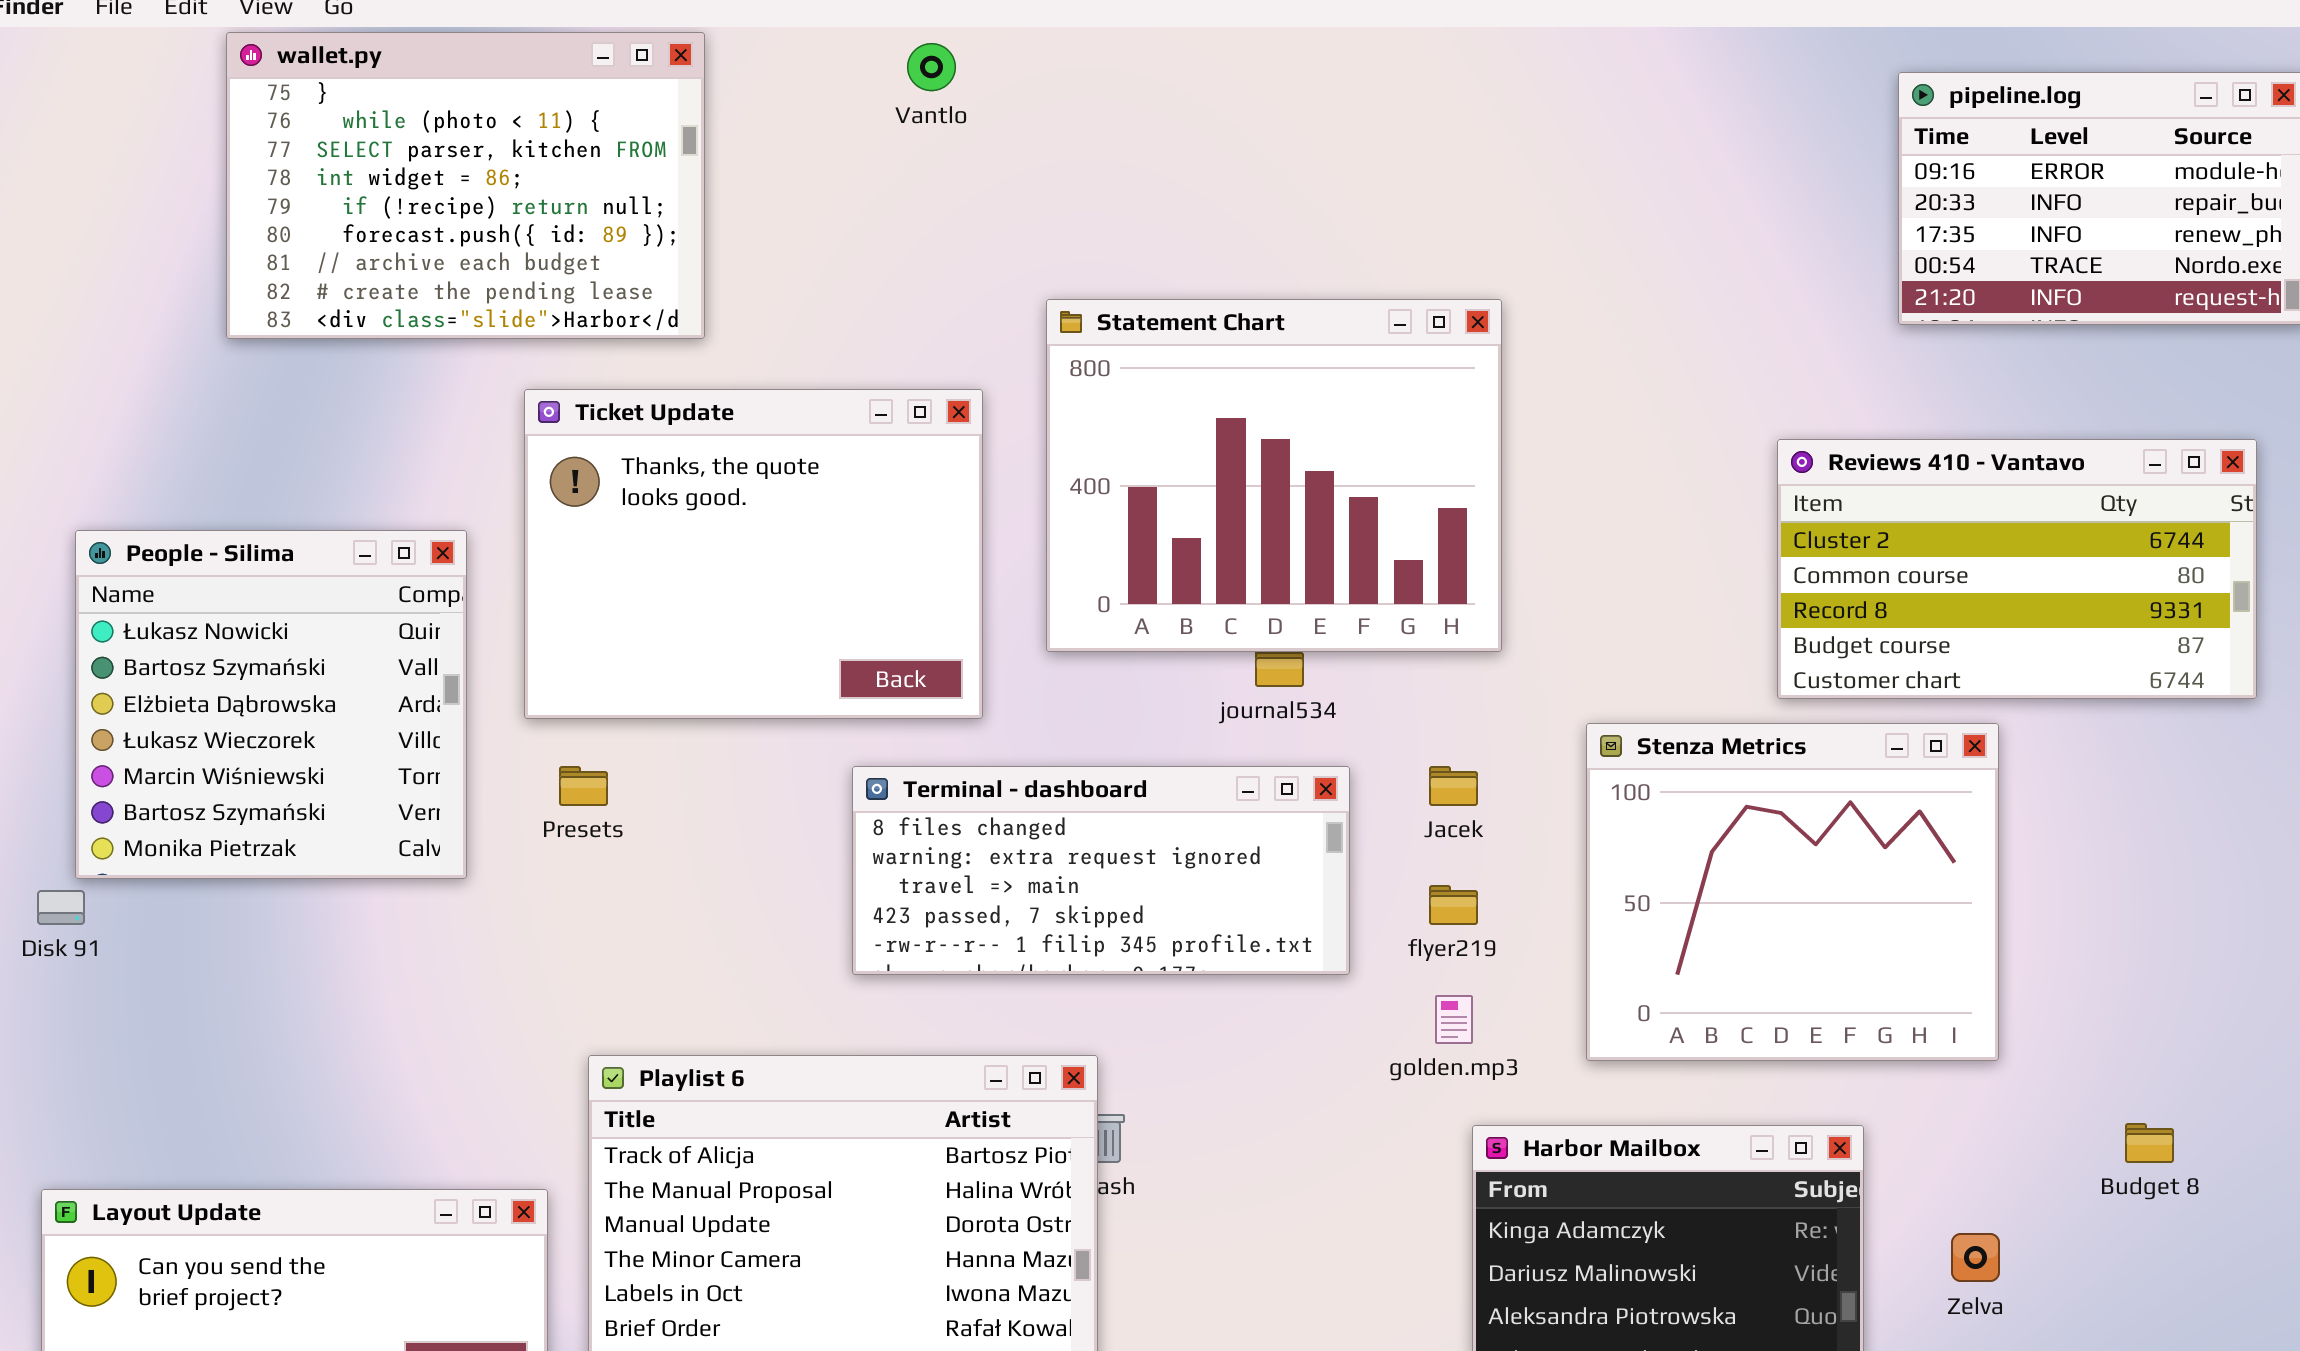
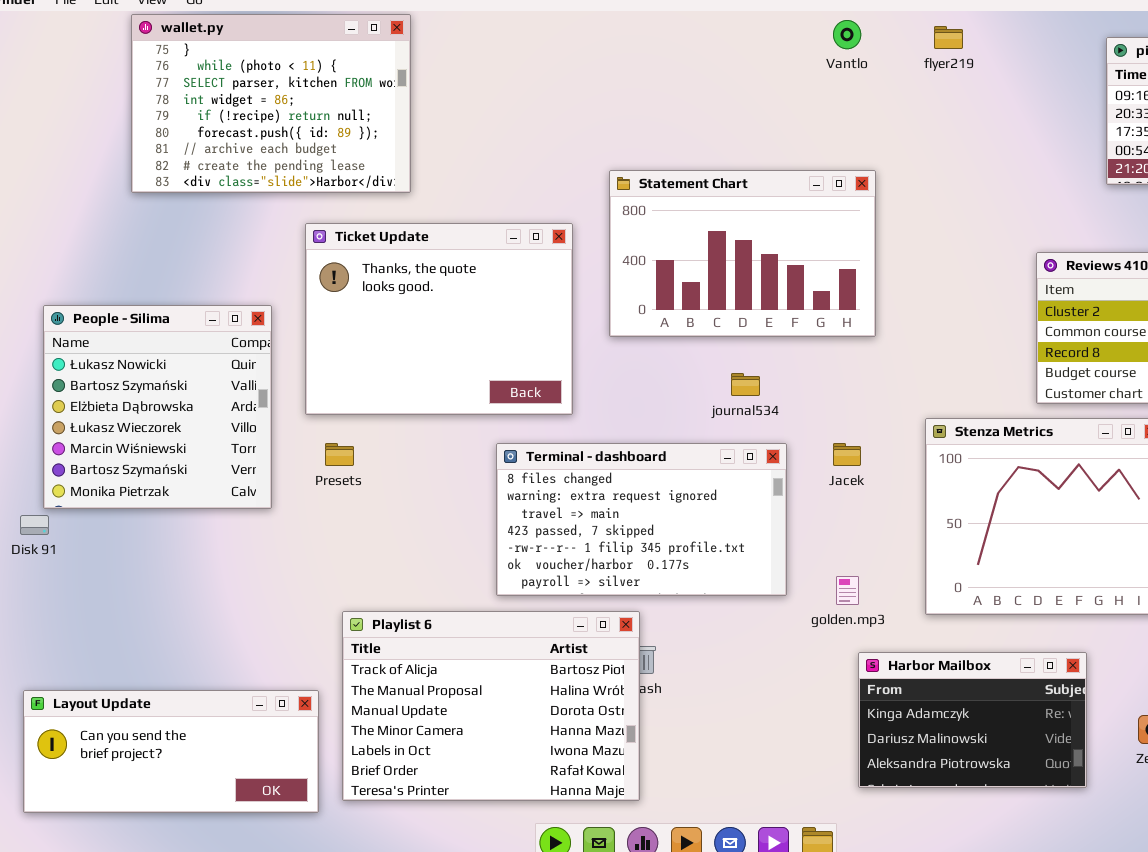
Vantlo: [907,43,956,91] -> [833,20,861,49], moved
Statement Chart: [1046,299,1502,652] -> [609,170,876,337], resized
Terminal - dashboard: [852,766,1350,975] -> [496,443,787,596], resized
flyer219: [1429,885,1478,925] -> [934,26,963,49], moved

